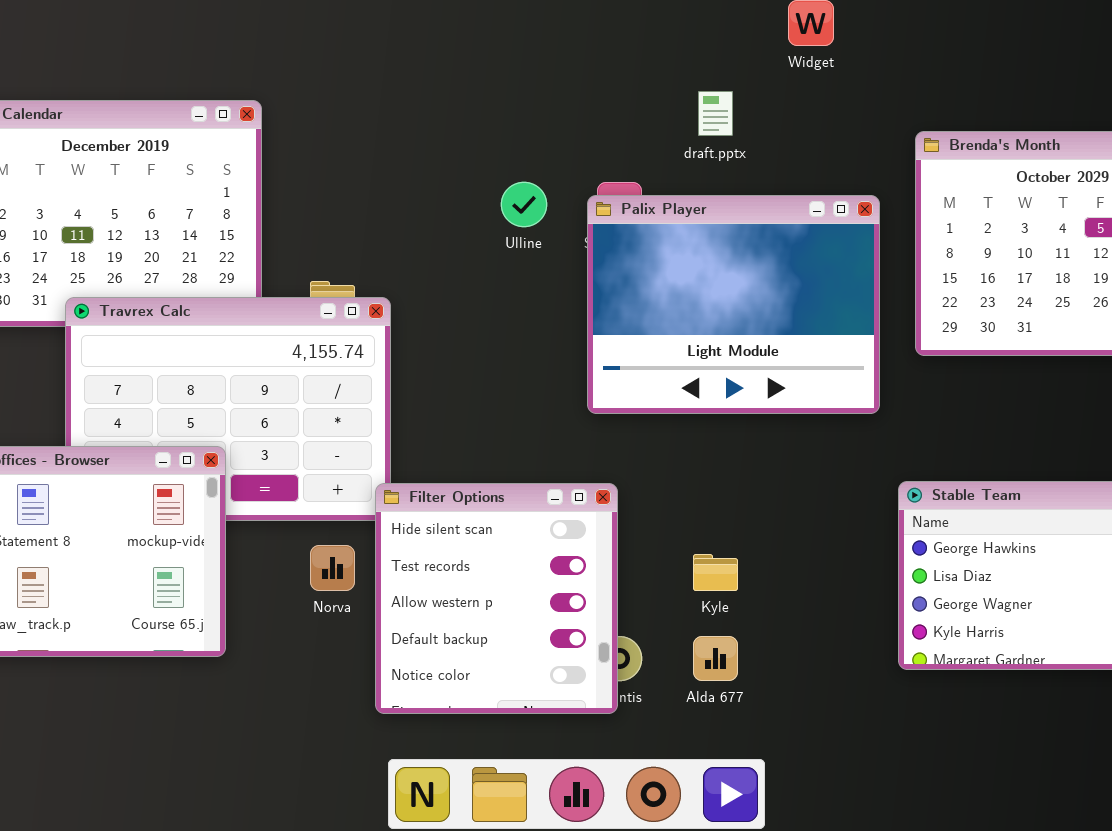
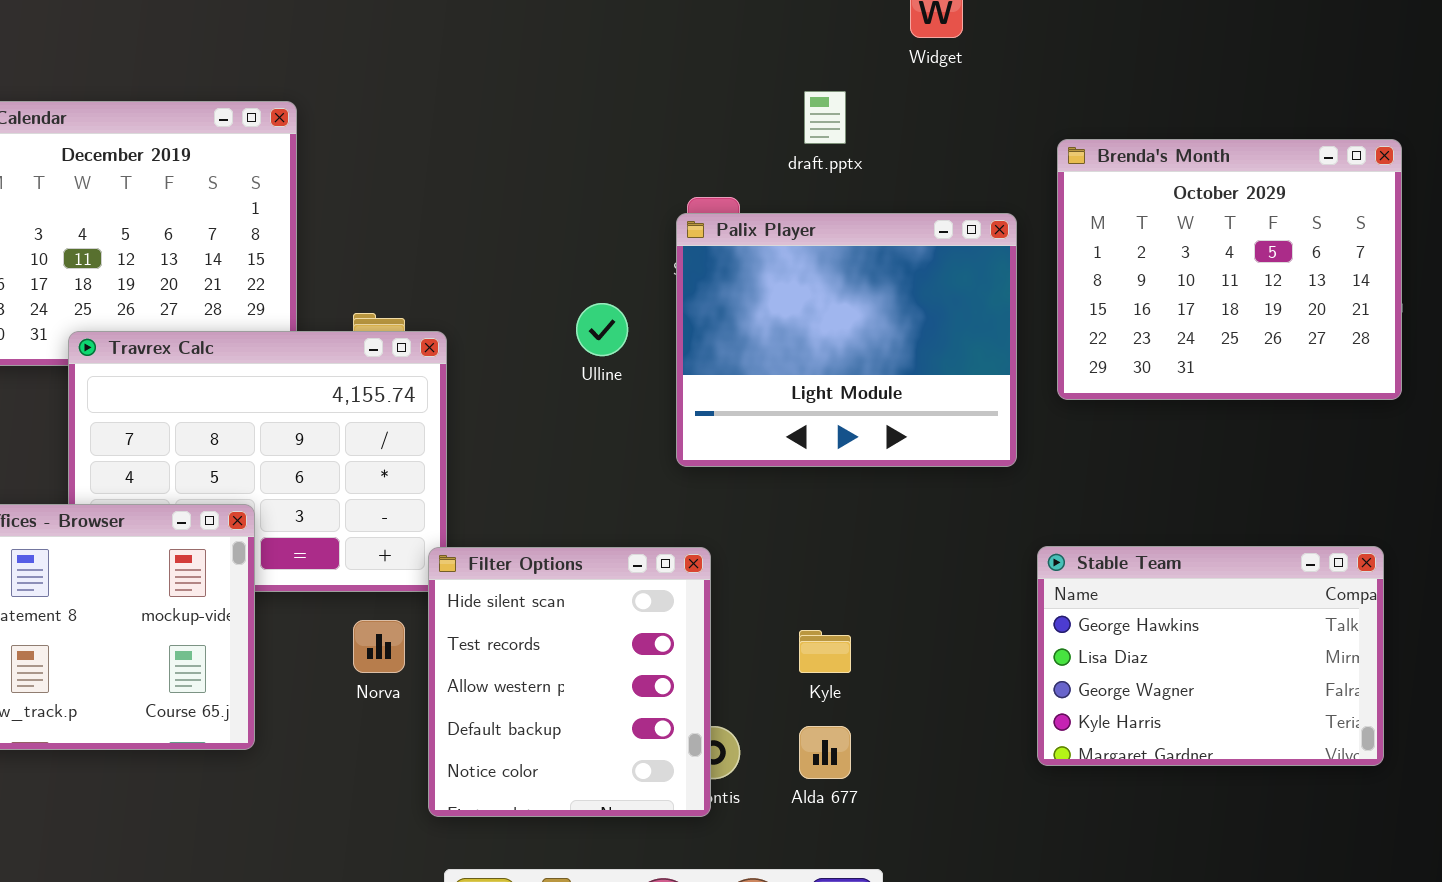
Ulline: [501,182,547,227] -> [576,303,628,356], moved

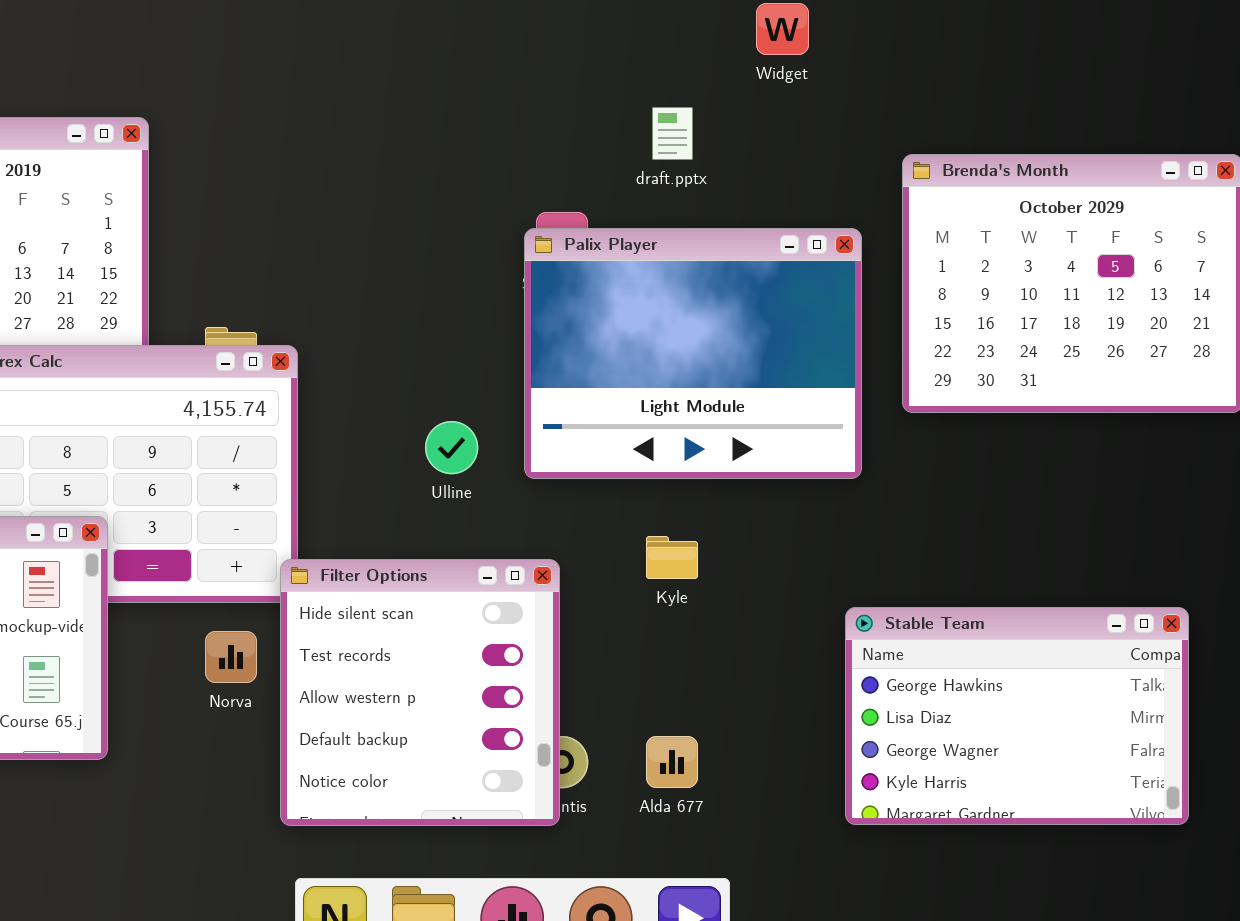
Ulline: [576,303,628,356] -> [425,421,478,474], moved
Stable Team: [1037,546,1384,766] -> [845,607,1189,825], moved
Kyle: [799,630,851,673] -> [646,536,698,579], moved

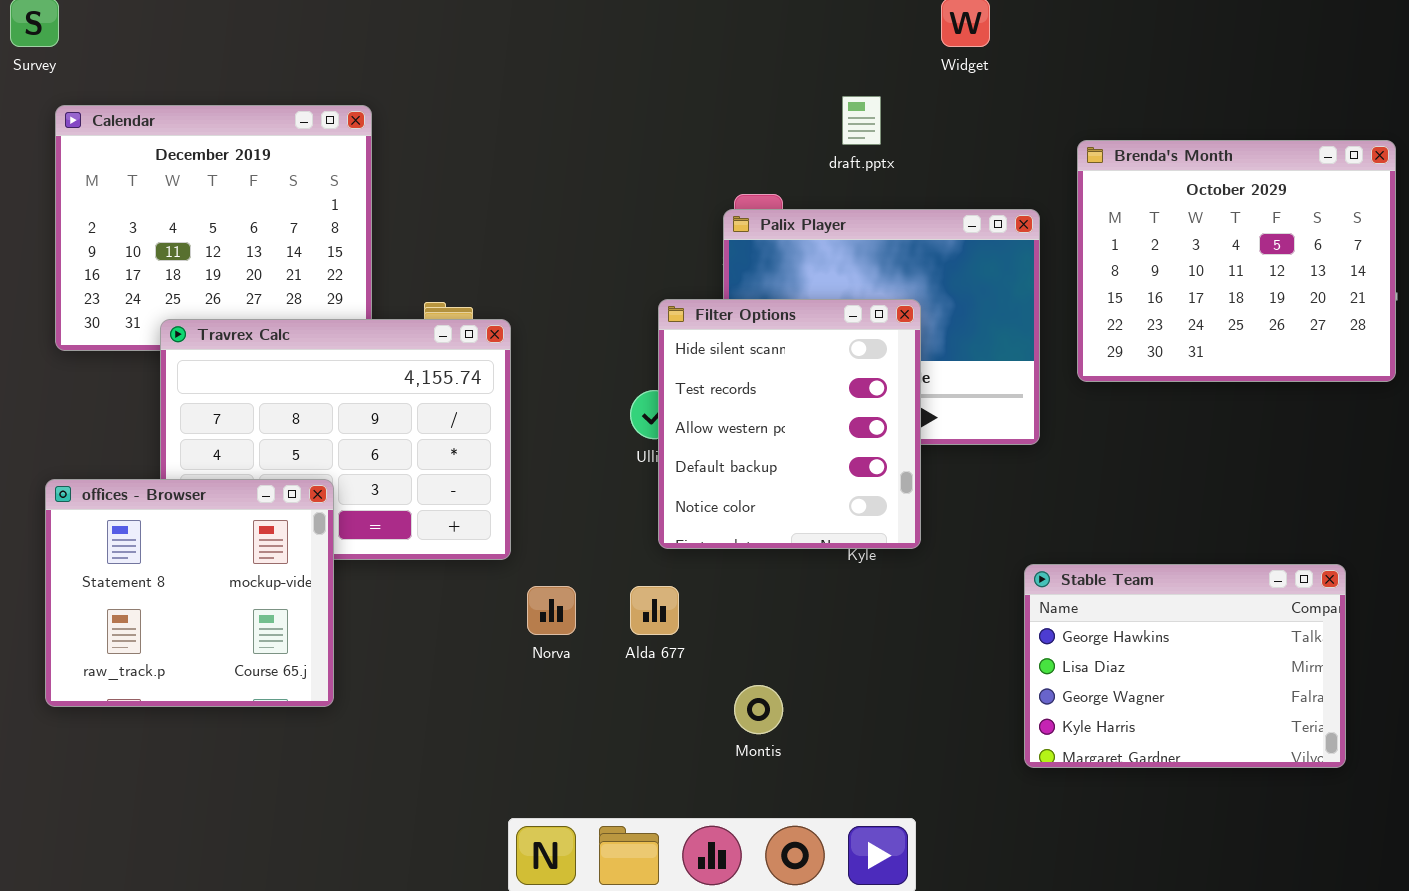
Filter Options: [280,559,560,826] -> [658,299,921,549], moved
Norva: [205,631,257,683] -> [527,586,576,635], moved
Alda 677: [646,736,698,788] -> [630,586,679,635], moved

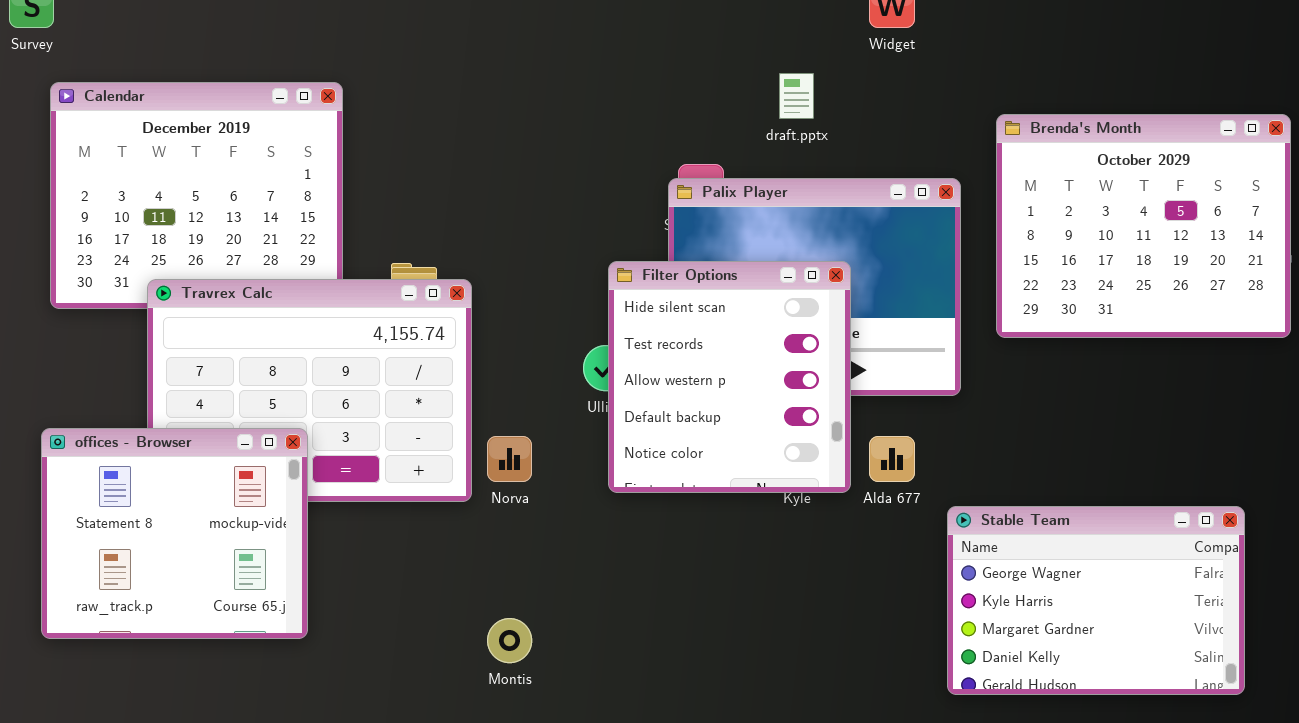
Stable Team: [1024,564,1346,768] -> [947,506,1245,695], scrolled down 2 rows
Norva: [527,586,576,635] -> [487,436,532,482], moved
Alda 677: [630,586,679,635] -> [869,436,915,482], moved
Montis: [734,685,783,734] -> [487,618,532,663], moved

